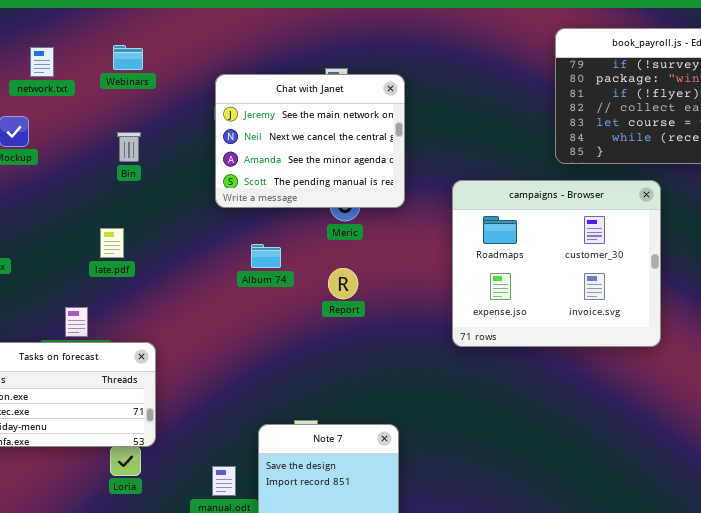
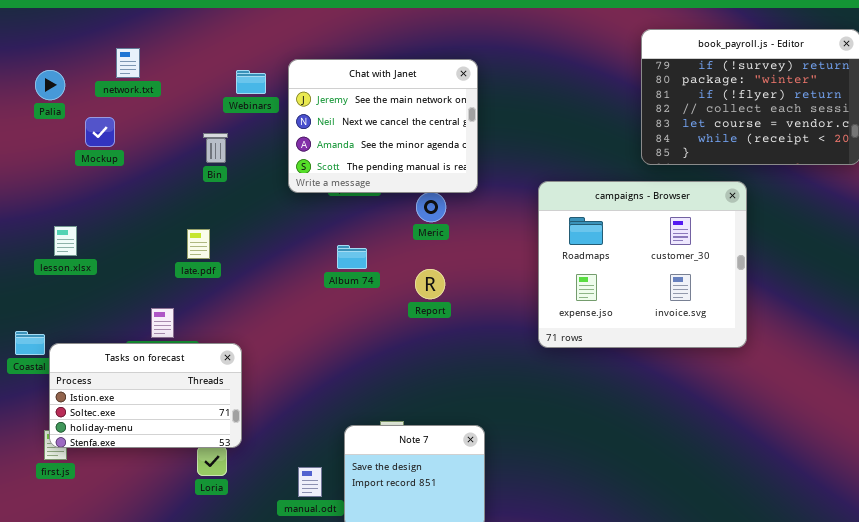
Webinars: [113,45,143,70] -> [236,70,266,94], moved
Chat with Janet: [215,74,405,208] -> [288,59,478,193], moved

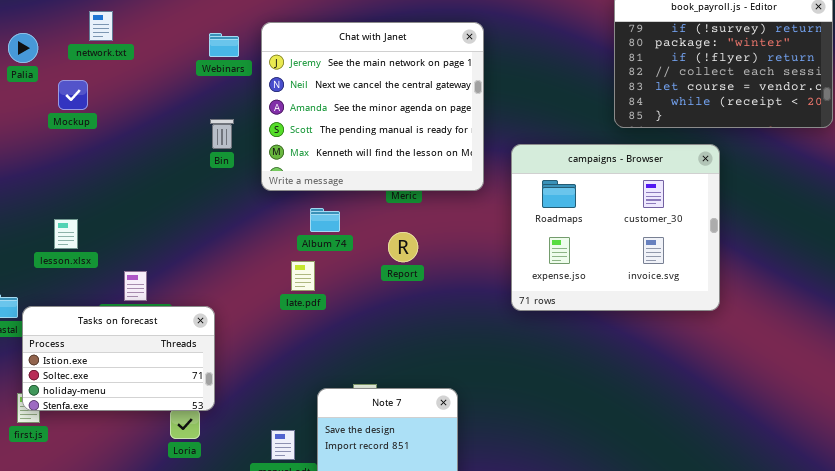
Chat with Janet: [288,59,478,193] -> [261,22,484,191], resized
Bin: [203,133,228,163] -> [210,119,234,149], moved
lesson.xlsx: [54,226,77,256] -> [54,219,78,249], moved
late.pdf: [187,229,210,259] -> [291,261,315,291], moved

